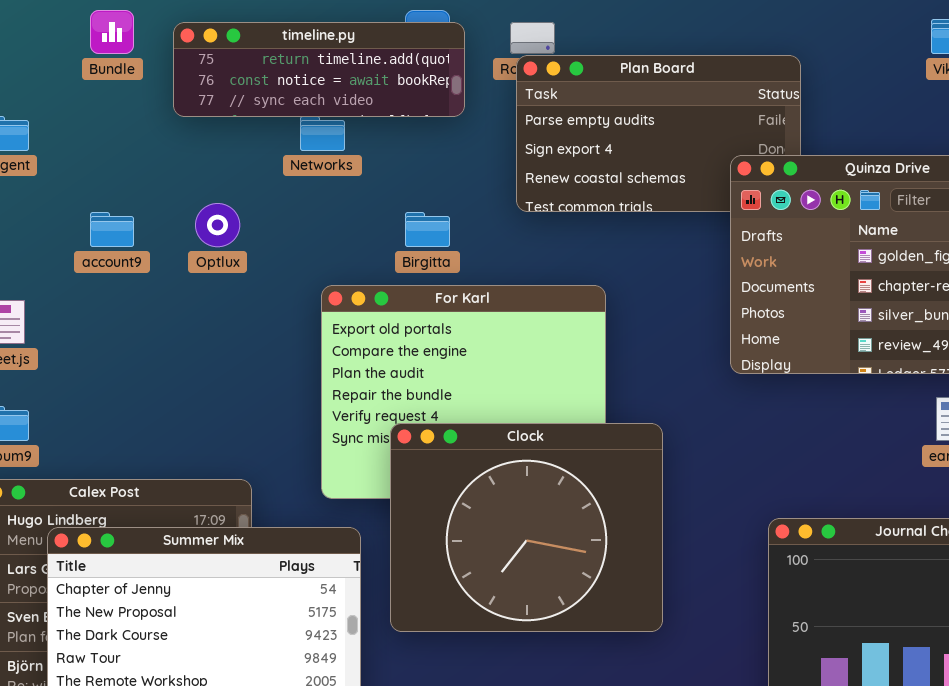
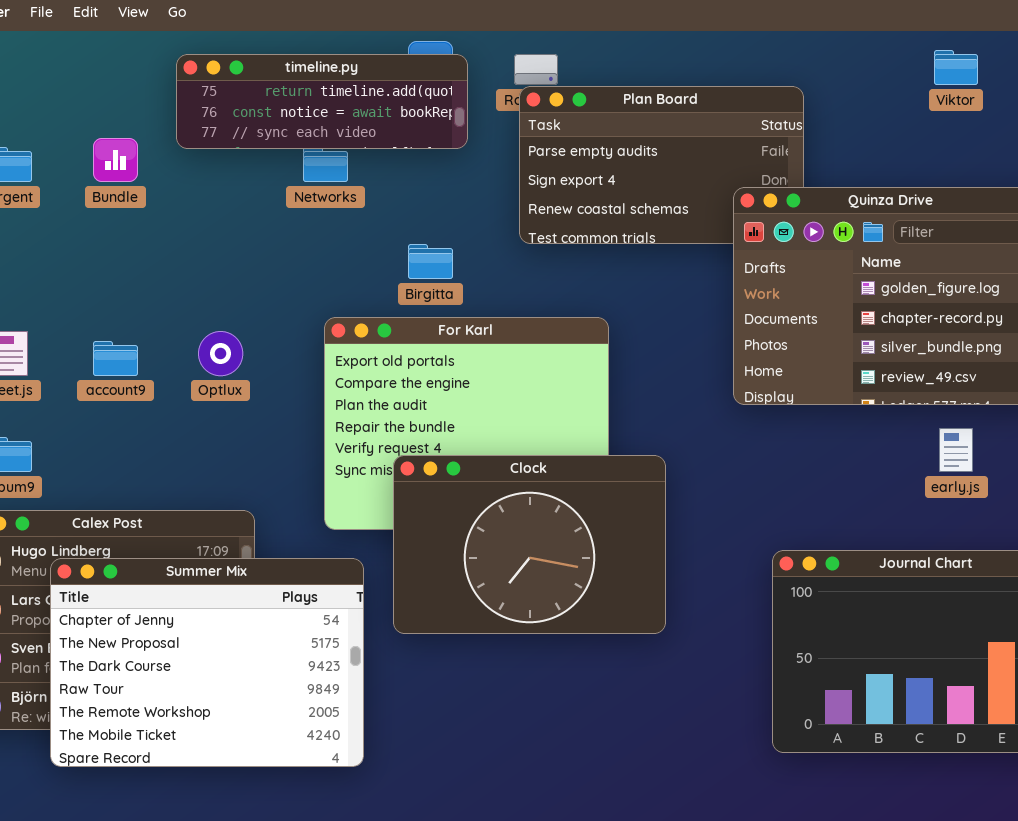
Bundle: [90,10,134,54] -> [93,138,138,182], moved
Optlux: [195,203,240,247] -> [198,331,243,376], moved
account9: [90,212,134,247] -> [93,341,138,376], moved
Clock: [390,423,663,632] -> [393,455,666,634], resized

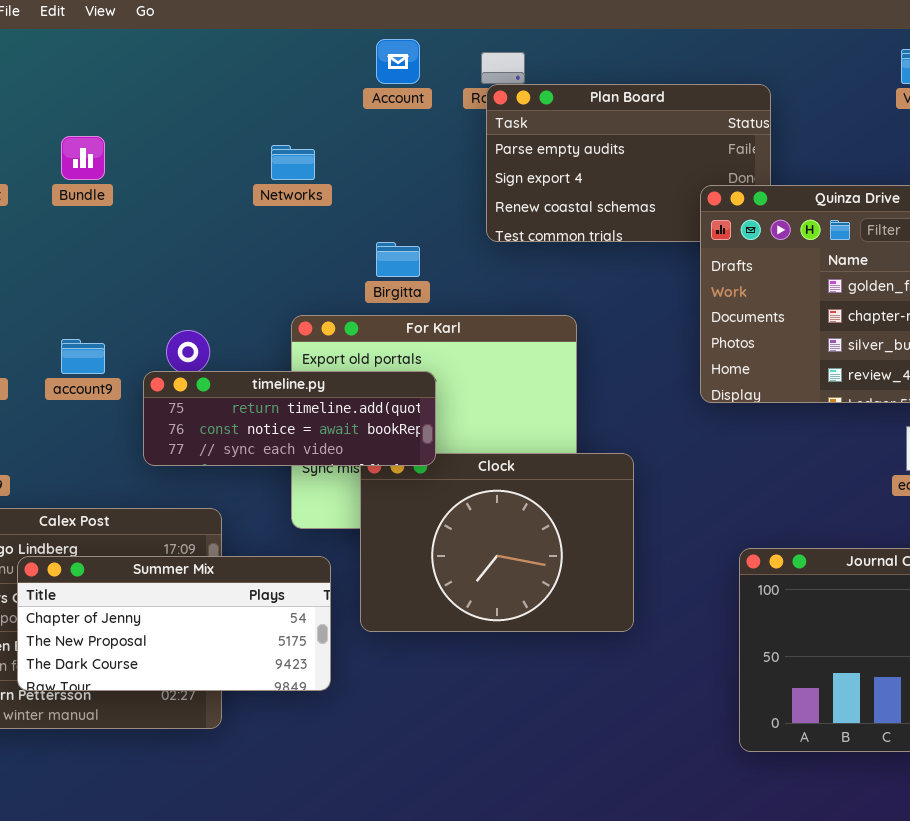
timeline.py: [176,54,468,149] -> [143,371,436,466], moved
Summer Mix: [50,558,364,767] -> [17,556,331,691], resized

